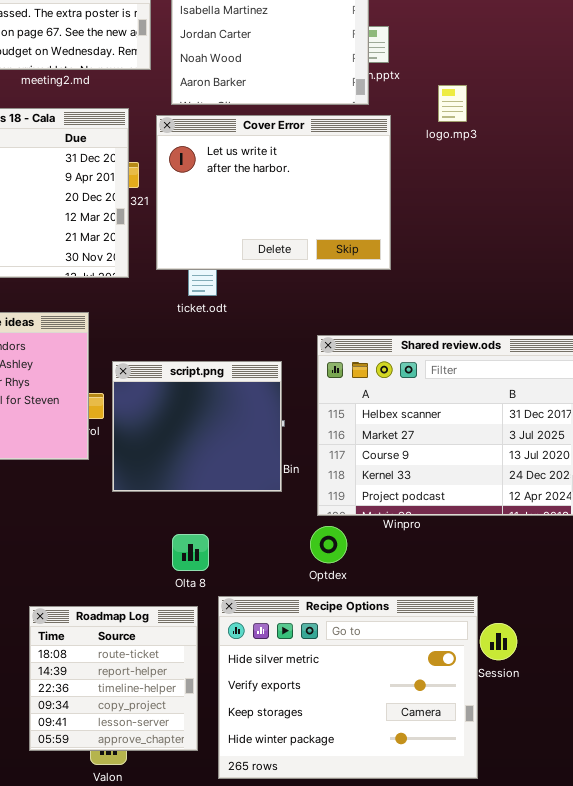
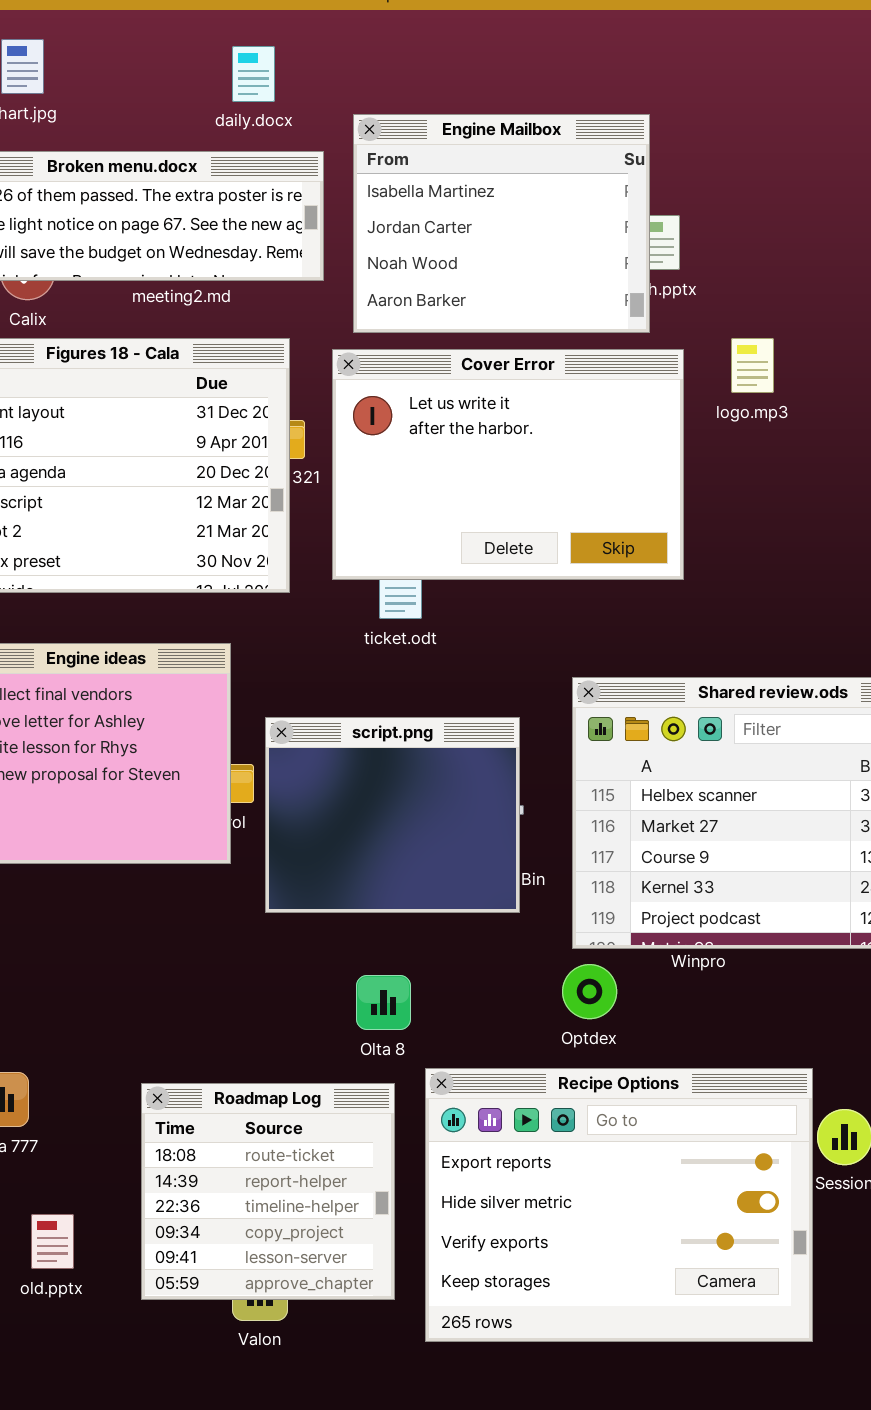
logo.mp3: [438,85,467,122] -> [731,338,774,393], moved
Recipe Options: [218,596,478,779] -> [425,1068,813,1342], scrolled up 1 row

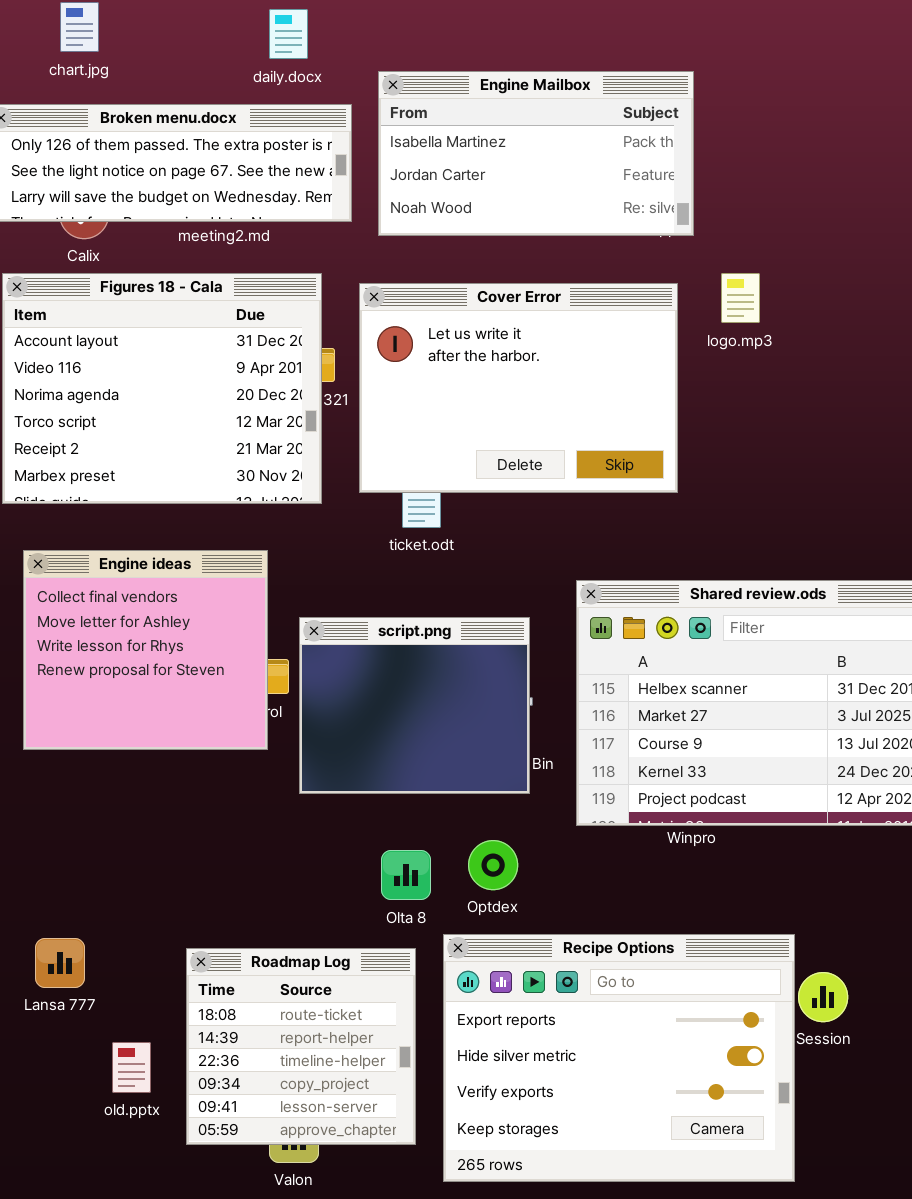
Engine Mailbox: [353,114,650,333] -> [378,71,694,236], resized
Optdex: [562,964,617,1019] -> [468,840,518,890], moved
old.pptx: [31,1214,74,1269] -> [112,1042,151,1093], moved

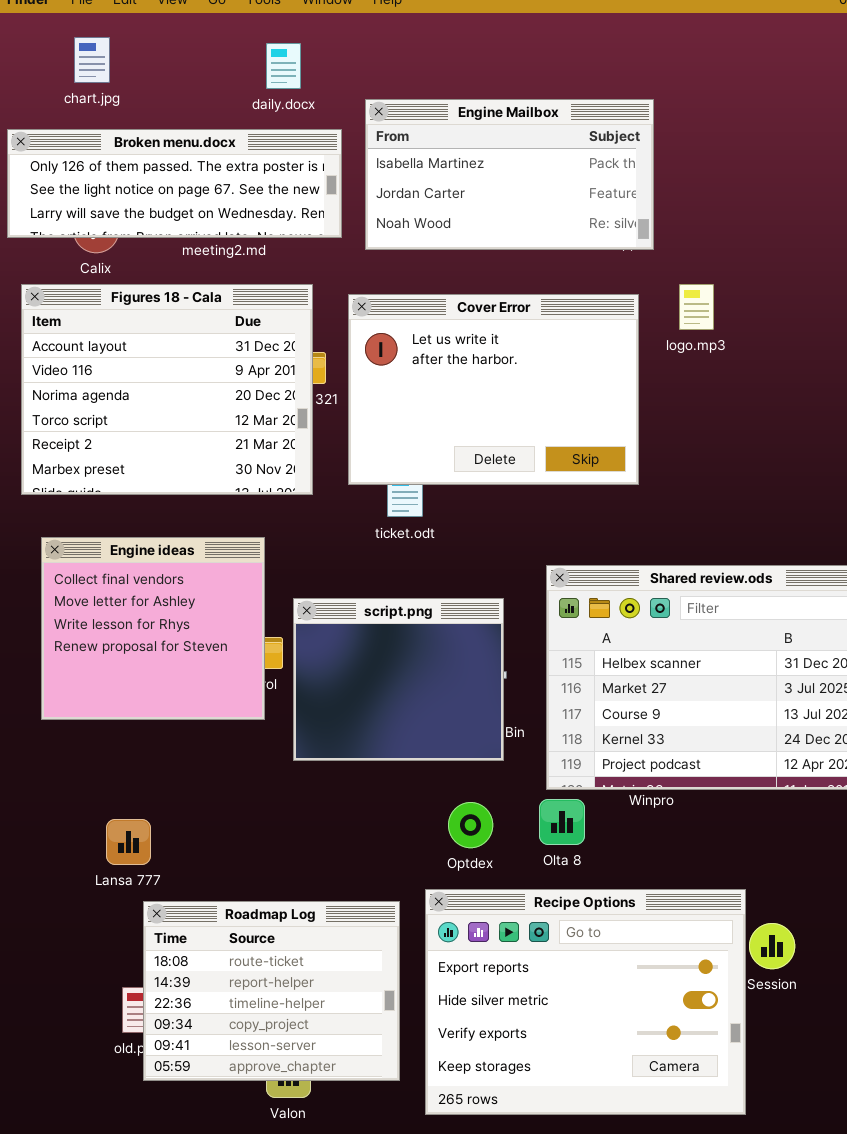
Olta 8: [381,850,431,900] -> [539,799,585,845], moved
Lansa 777: [35,938,85,988] -> [106,819,151,865], moved
Roadmap Log: [186,948,416,1145] -> [143,901,400,1081], resized

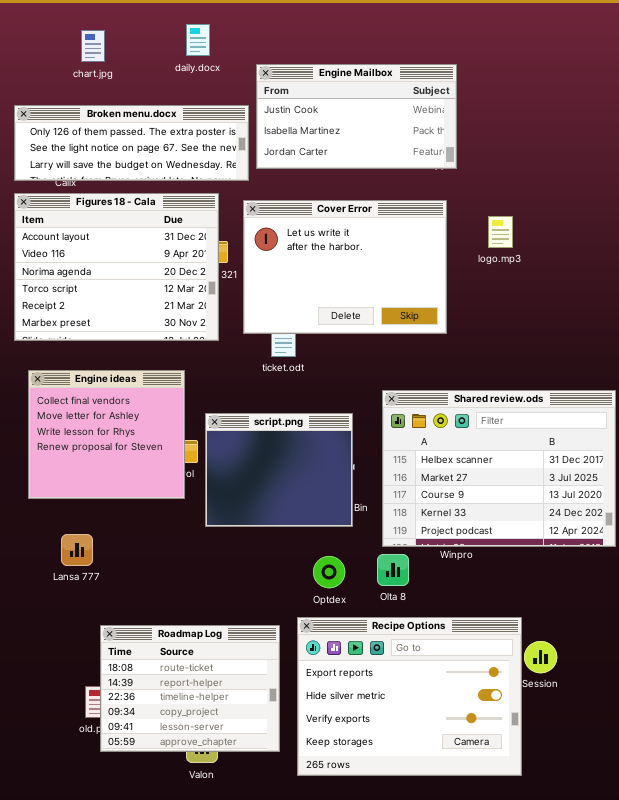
chart.jpg: [74,37,110,83] -> [81,30,105,62], moved
Engine Mailbox: [365,99,654,250] -> [256,64,457,169], scrolled up 1 row
Broken menu.docx: [7,129,342,238] -> [14,105,249,181], moved
logo.mp3: [679,284,714,330] -> [488,216,513,248], moved
Lansa 777: [106,819,151,865] -> [61,534,93,566], moved

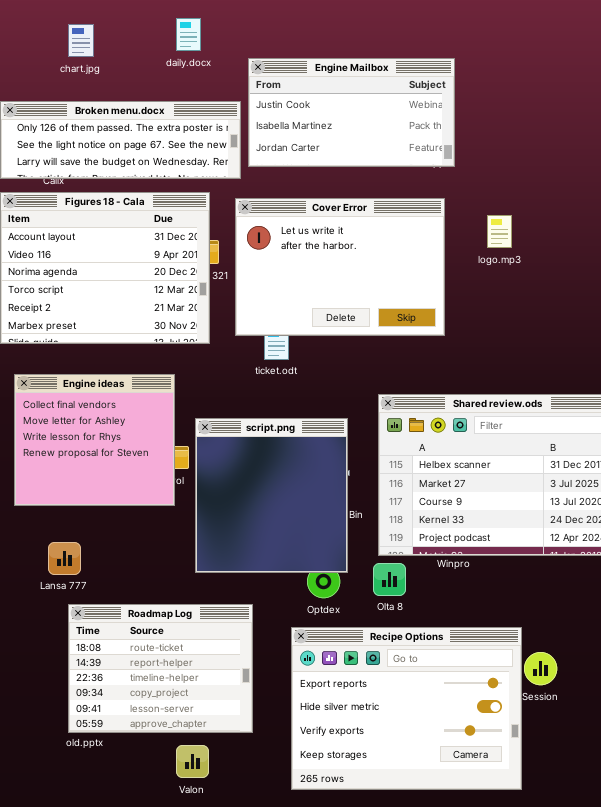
script.png: [205,413,353,527] -> [195,418,348,573], resized
Roadmap Log: [100,625,280,752] -> [68,604,253,733], moved

